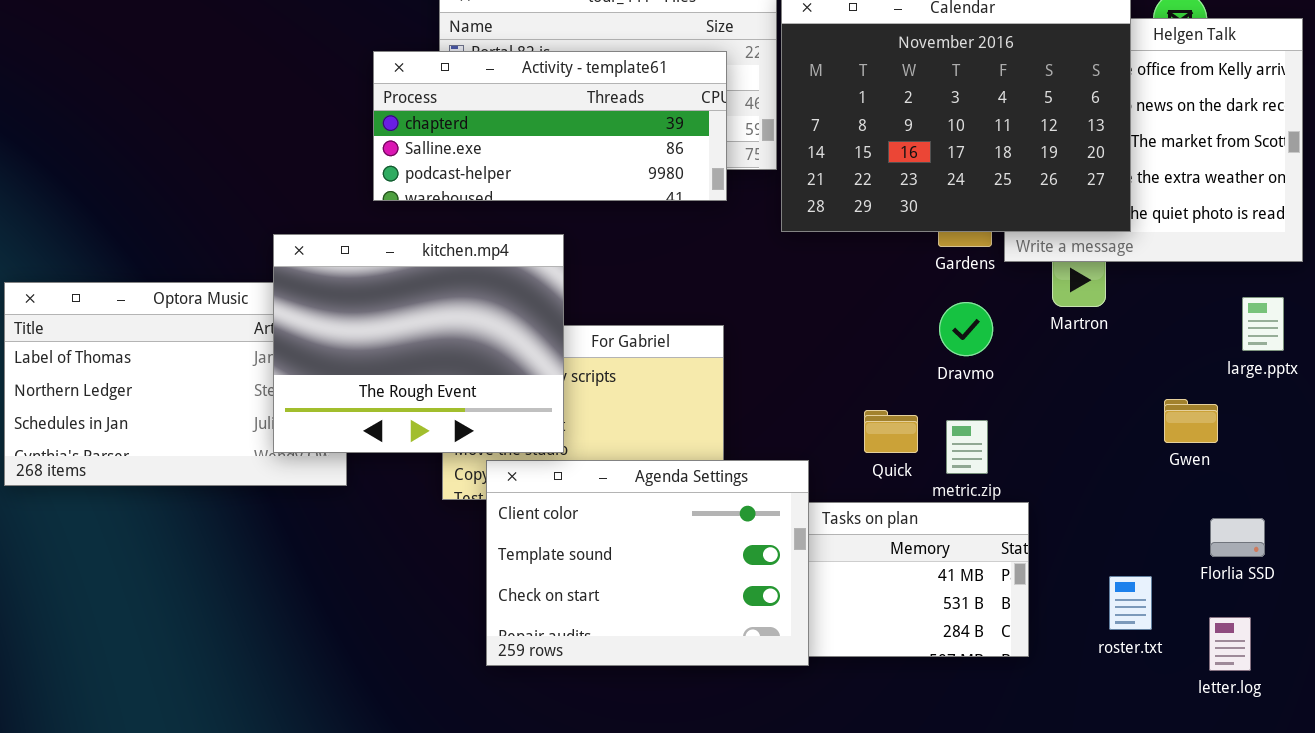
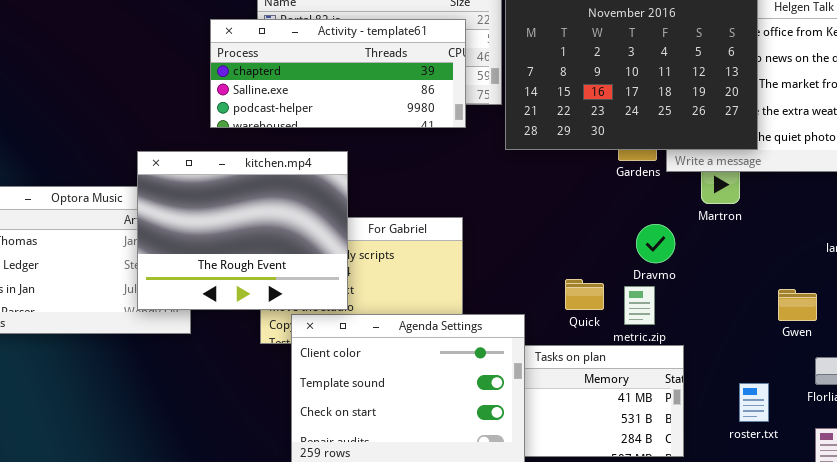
Dravmo: [939,302,993,356] -> [636,224,675,263], moved
Gwen: [1164,399,1218,443] -> [778,289,817,321], moved
roster.txt: [1109,576,1152,630] -> [739,383,769,422], moved

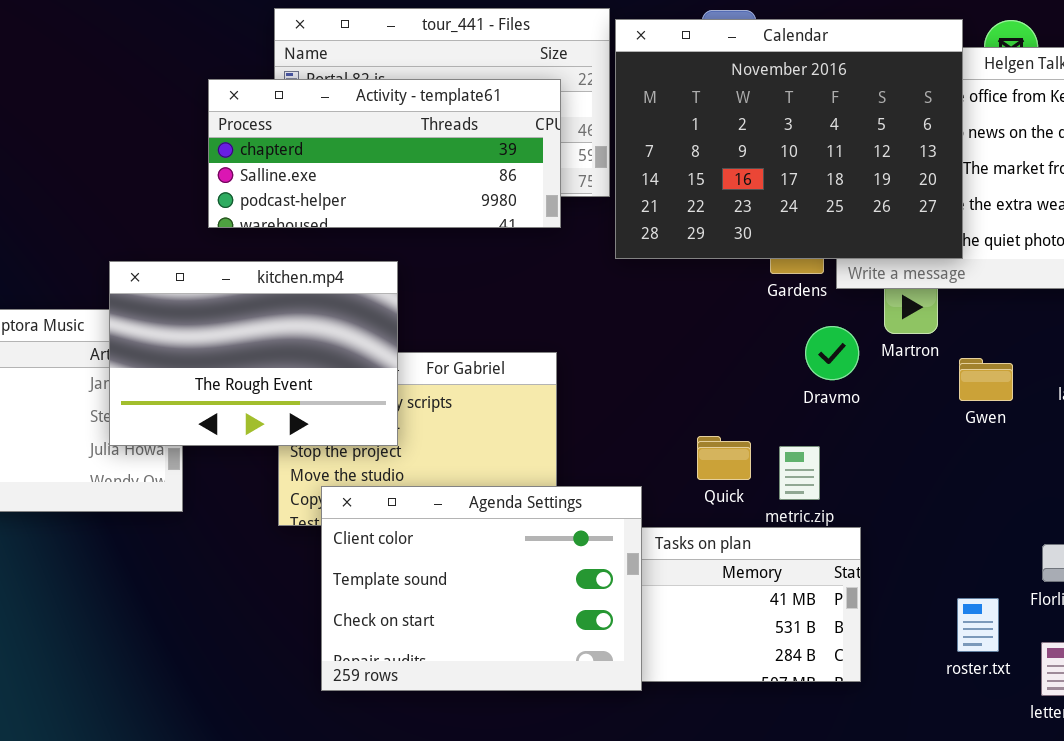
kitchen.mp4: [137,151,348,310] -> [109,261,398,446], resized
Dravmo: [636,224,675,263] -> [805,326,859,380], moved
Gwen: [778,289,817,321] -> [959,358,1013,401], moved
roster.txt: [739,383,769,422] -> [957,598,999,652], moved

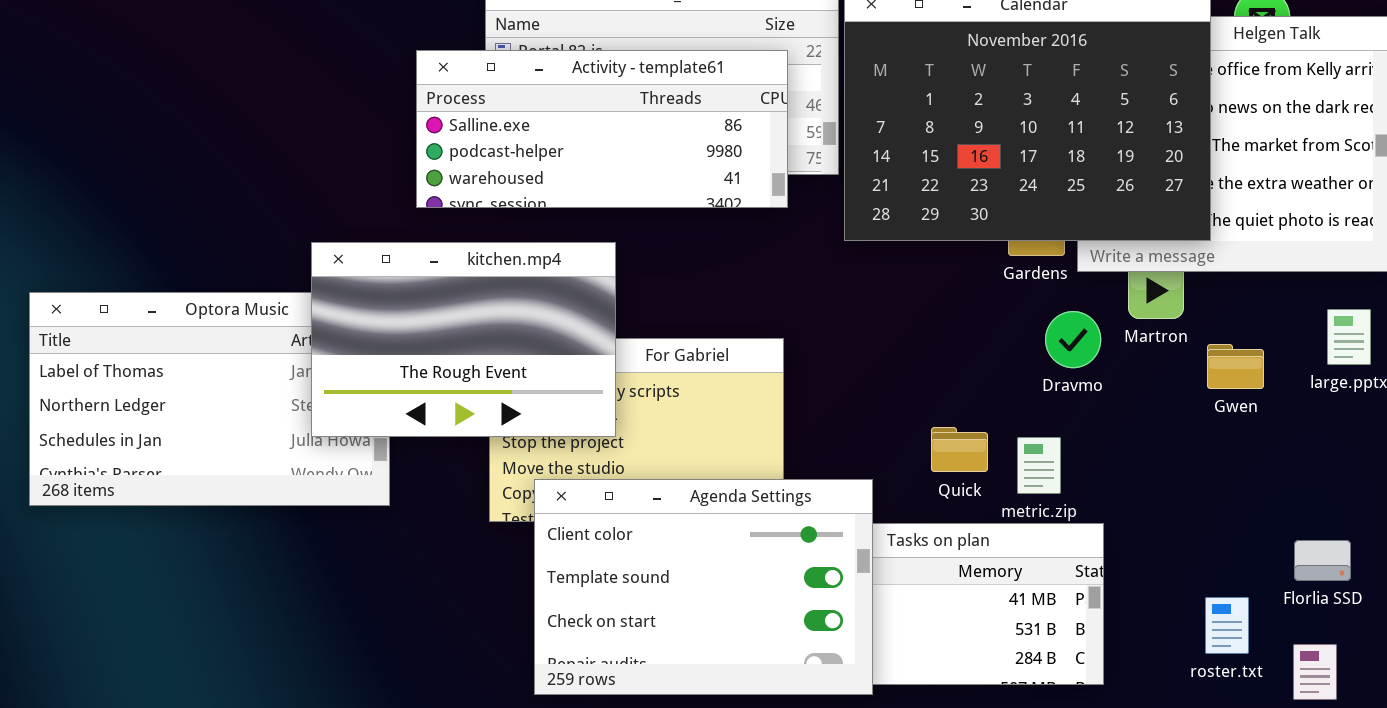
Activity - template61: [208,79,561,228] -> [416,50,788,208], scrolled down 1 row

